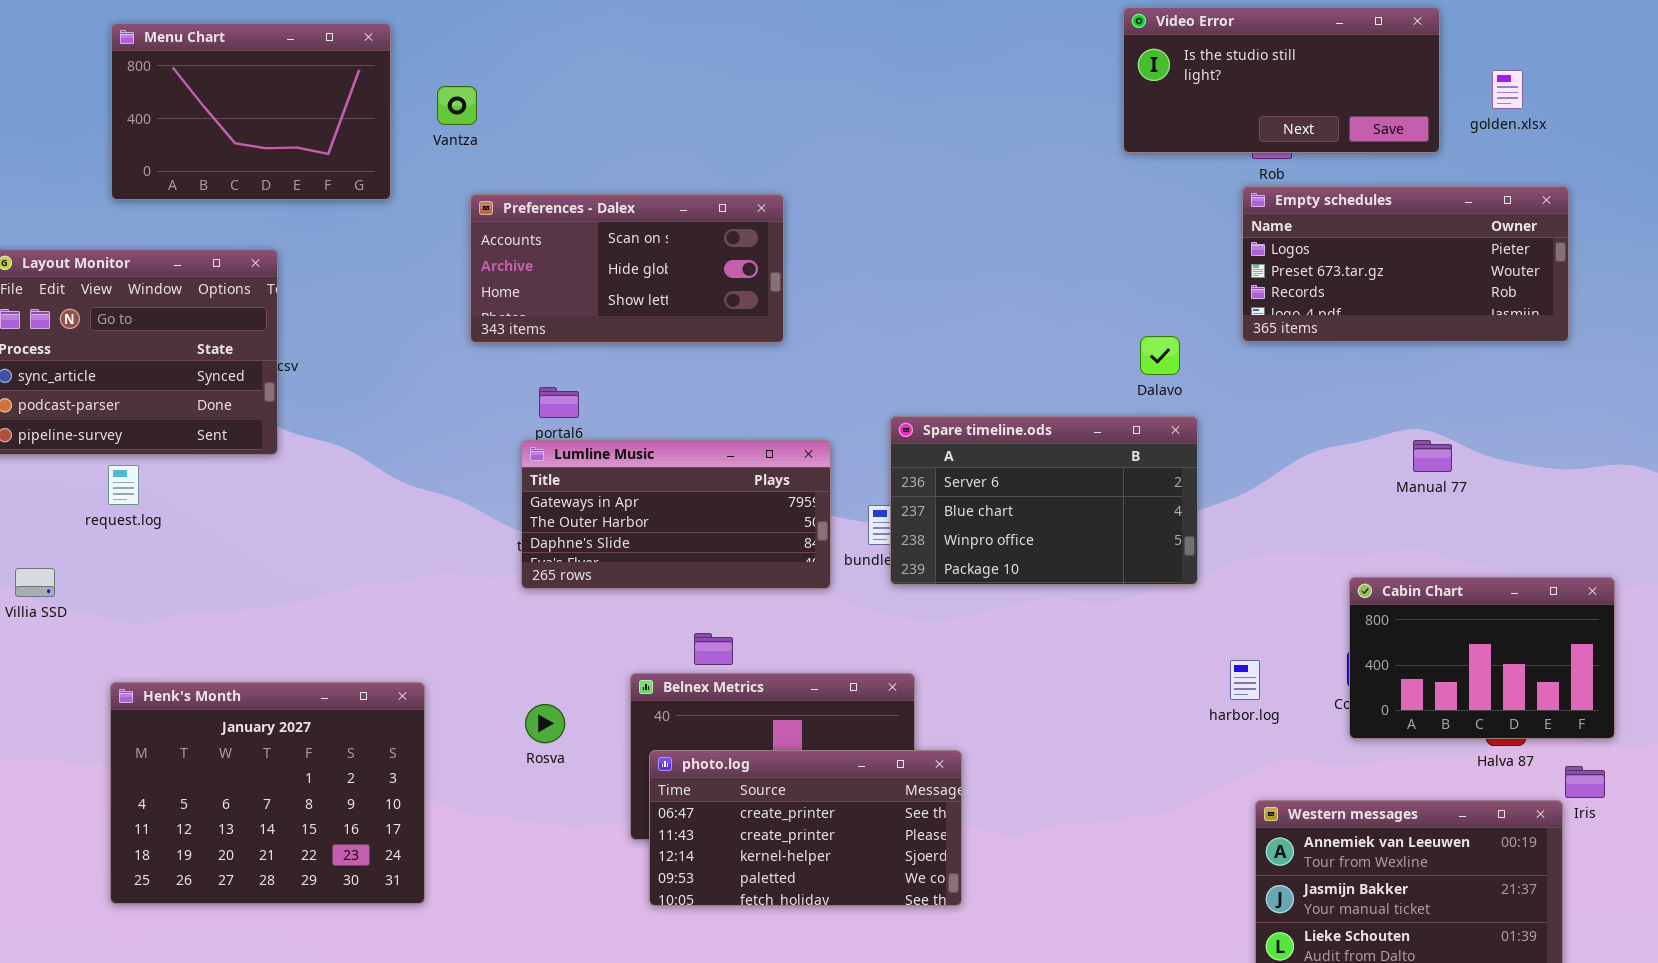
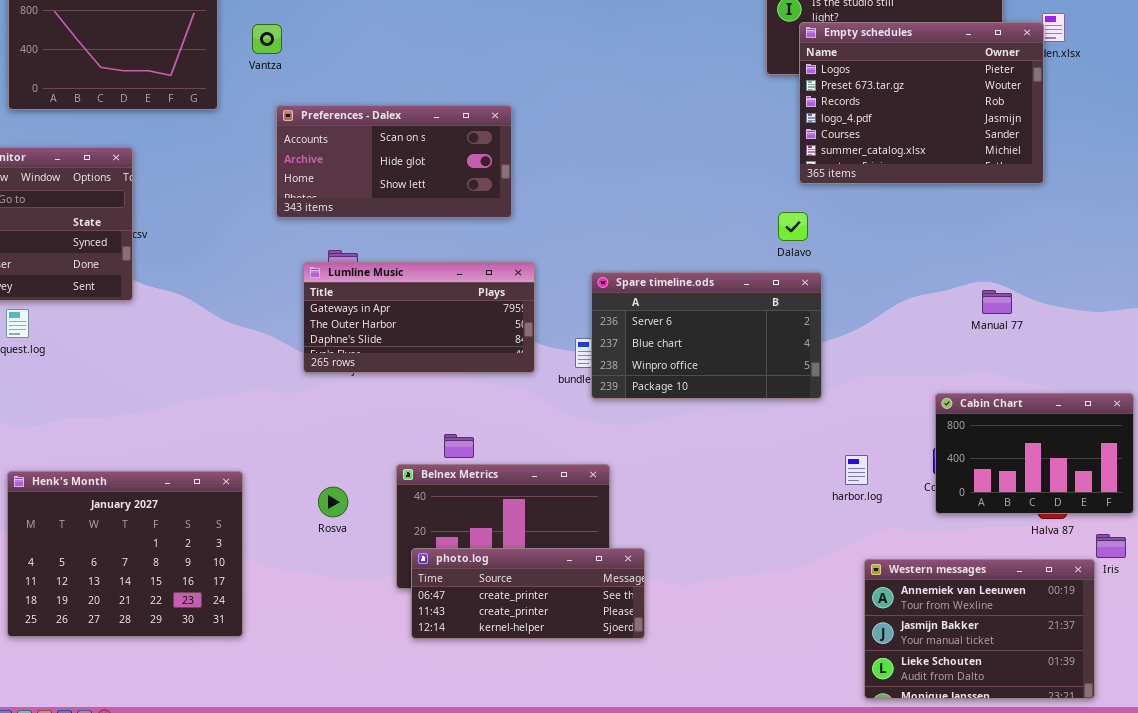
Empty schedules: [1242,186,1569,342] -> [799,22,1044,184], moved, resized
Lumline Music: [521,440,831,589] -> [303,262,535,373], moved
photo.log: [649,750,962,906] -> [411,548,645,639], resized

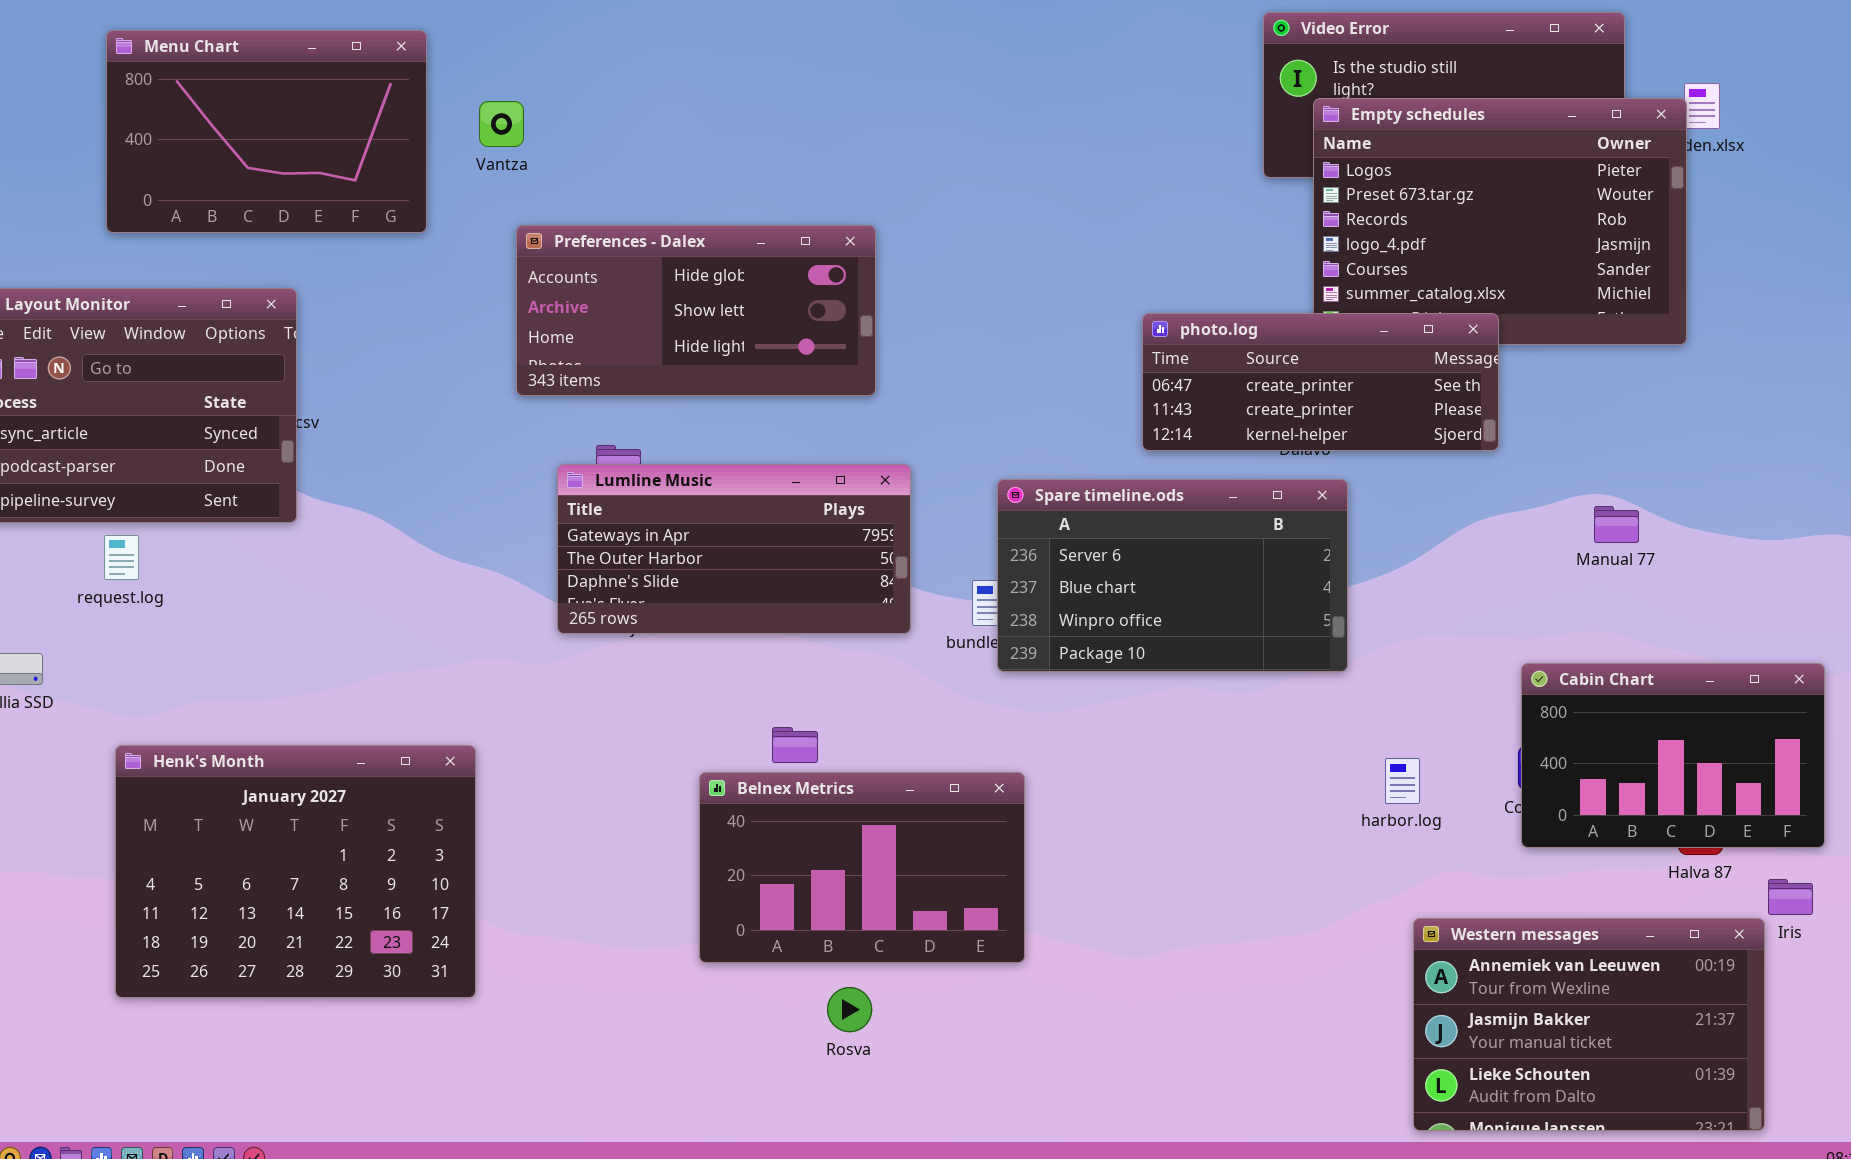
Preferences - Dalex: [276,105,512,218] -> [516,225,876,396], scrolled down 1 row
Henk's Month: [7,471,243,637] -> [115,745,476,998], moved
Rosva: [318,487,348,517] -> [827,987,872,1032], moved
photo.log: [411,548,645,639] -> [1142,313,1499,451], moved

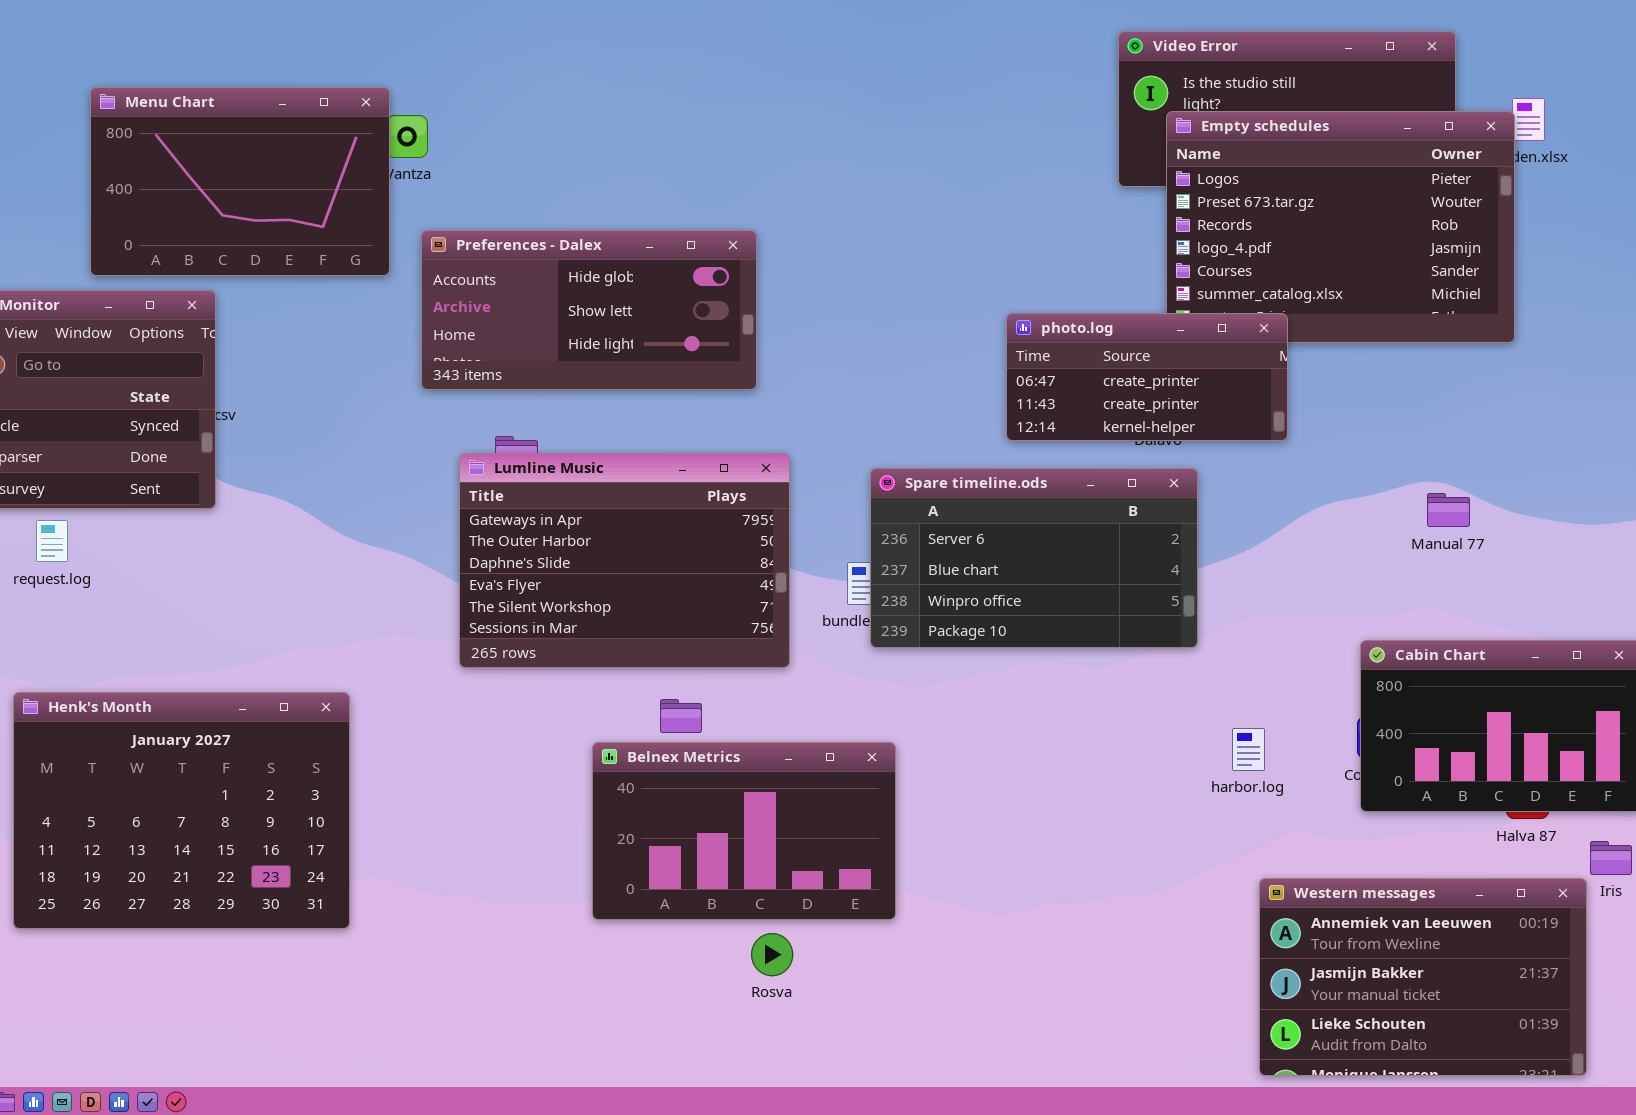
Menu Chart: [106,30,427,233] -> [90,87,390,276], moved
photo.log: [1142,313,1499,451] -> [1006,313,1288,441], resized
Lumline Music: [557,464,911,634] -> [459,453,790,668], resized
Henk's Month: [115,745,476,998] -> [13,692,350,929], moved
Rosva: [827,987,872,1032] -> [751,933,793,976], moved

